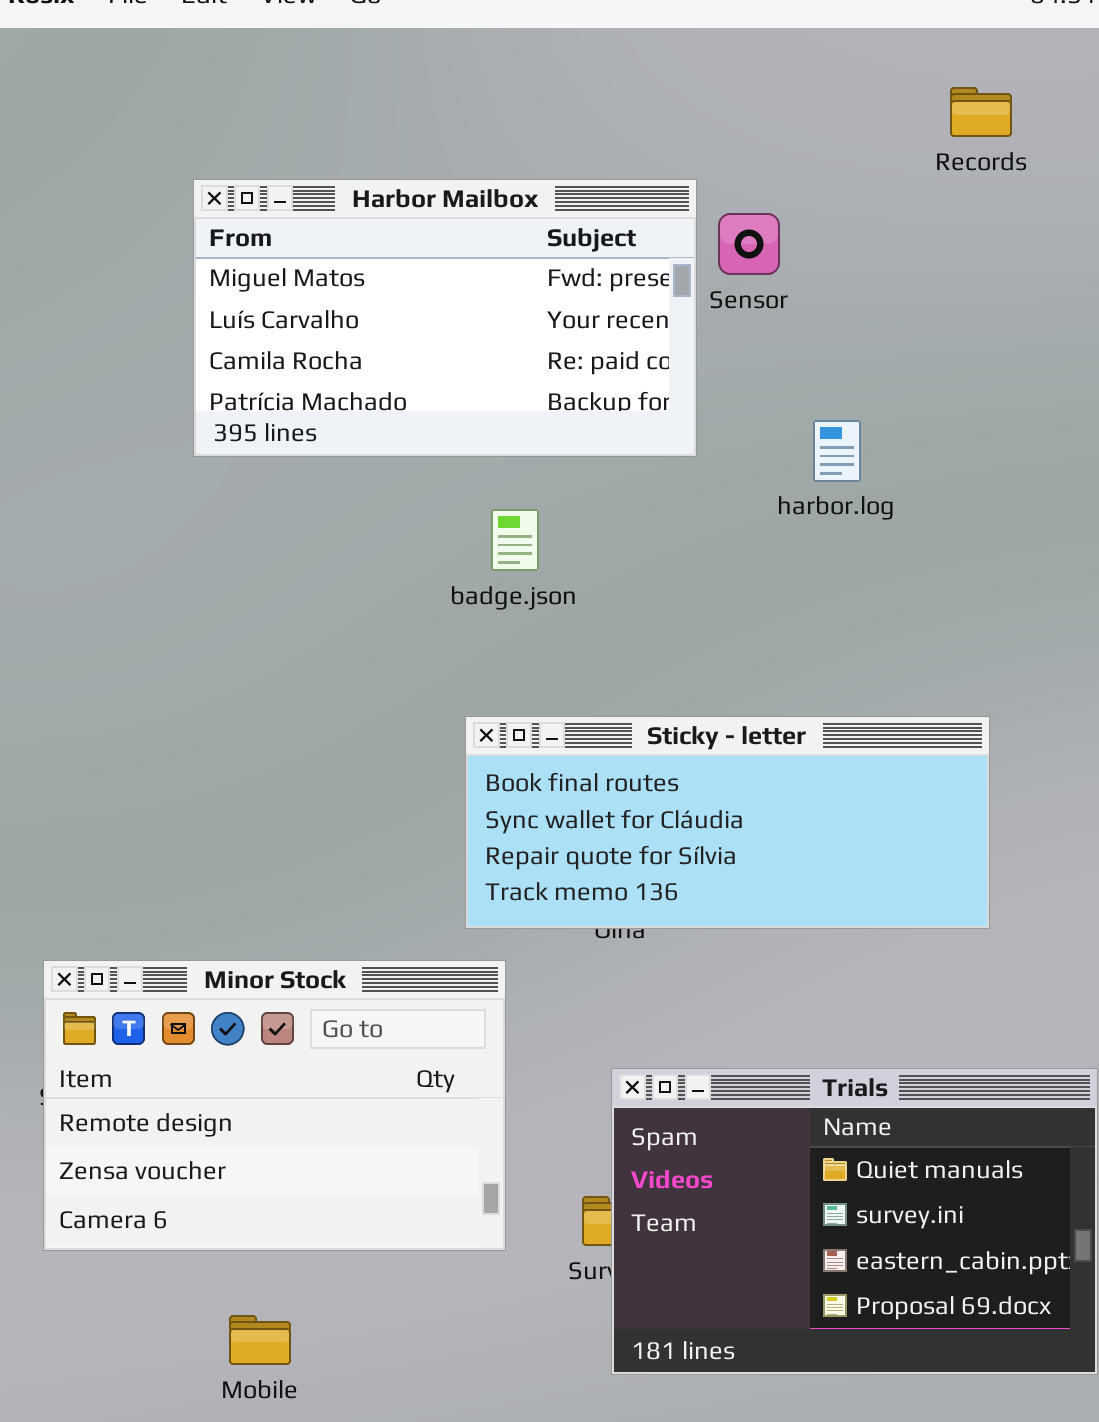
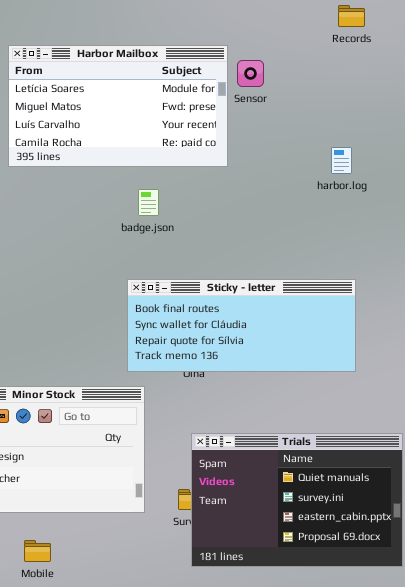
Harbor Mailbox: [193,179,697,457] -> [8,45,228,167], scrolled up 1 row
harbor.log: [813,420,861,482] -> [331,147,352,174], moved

